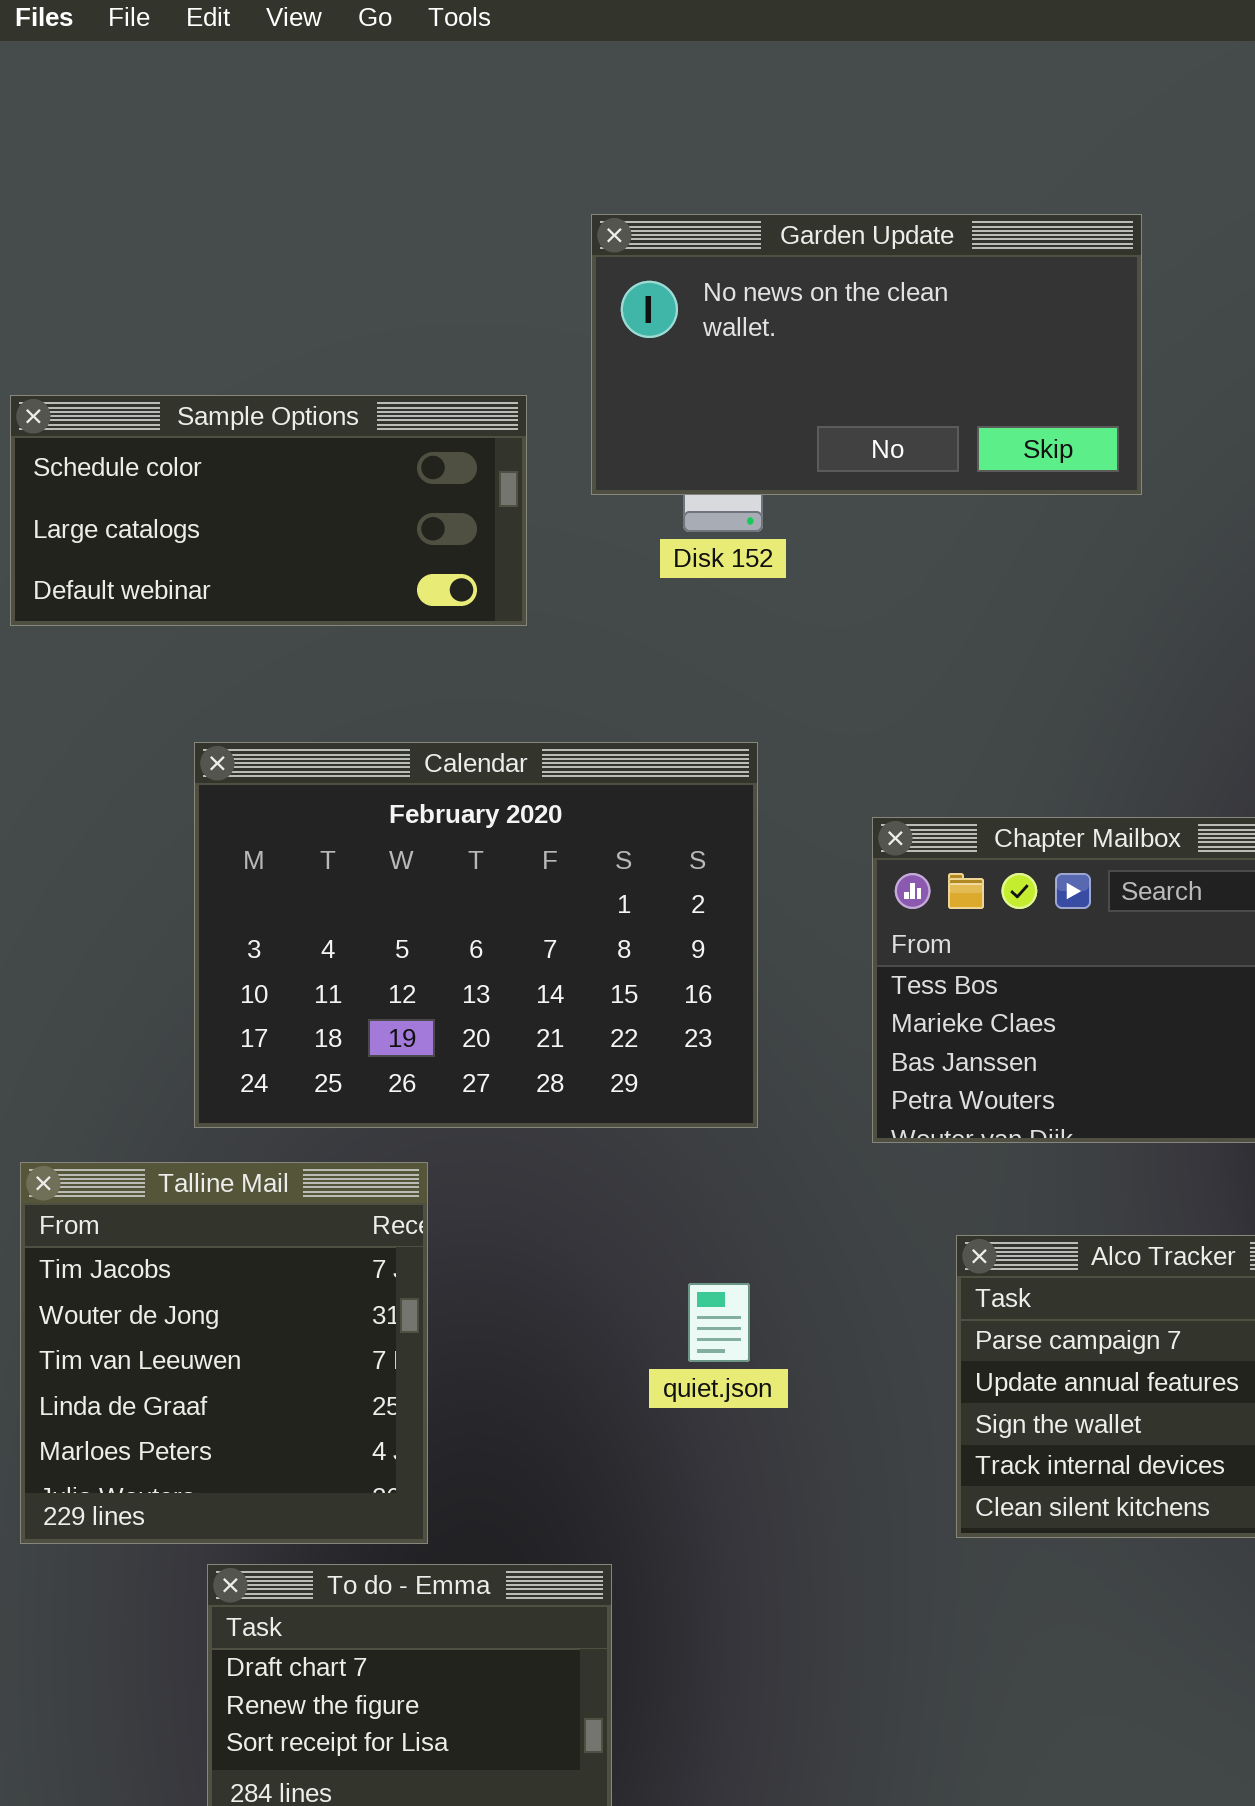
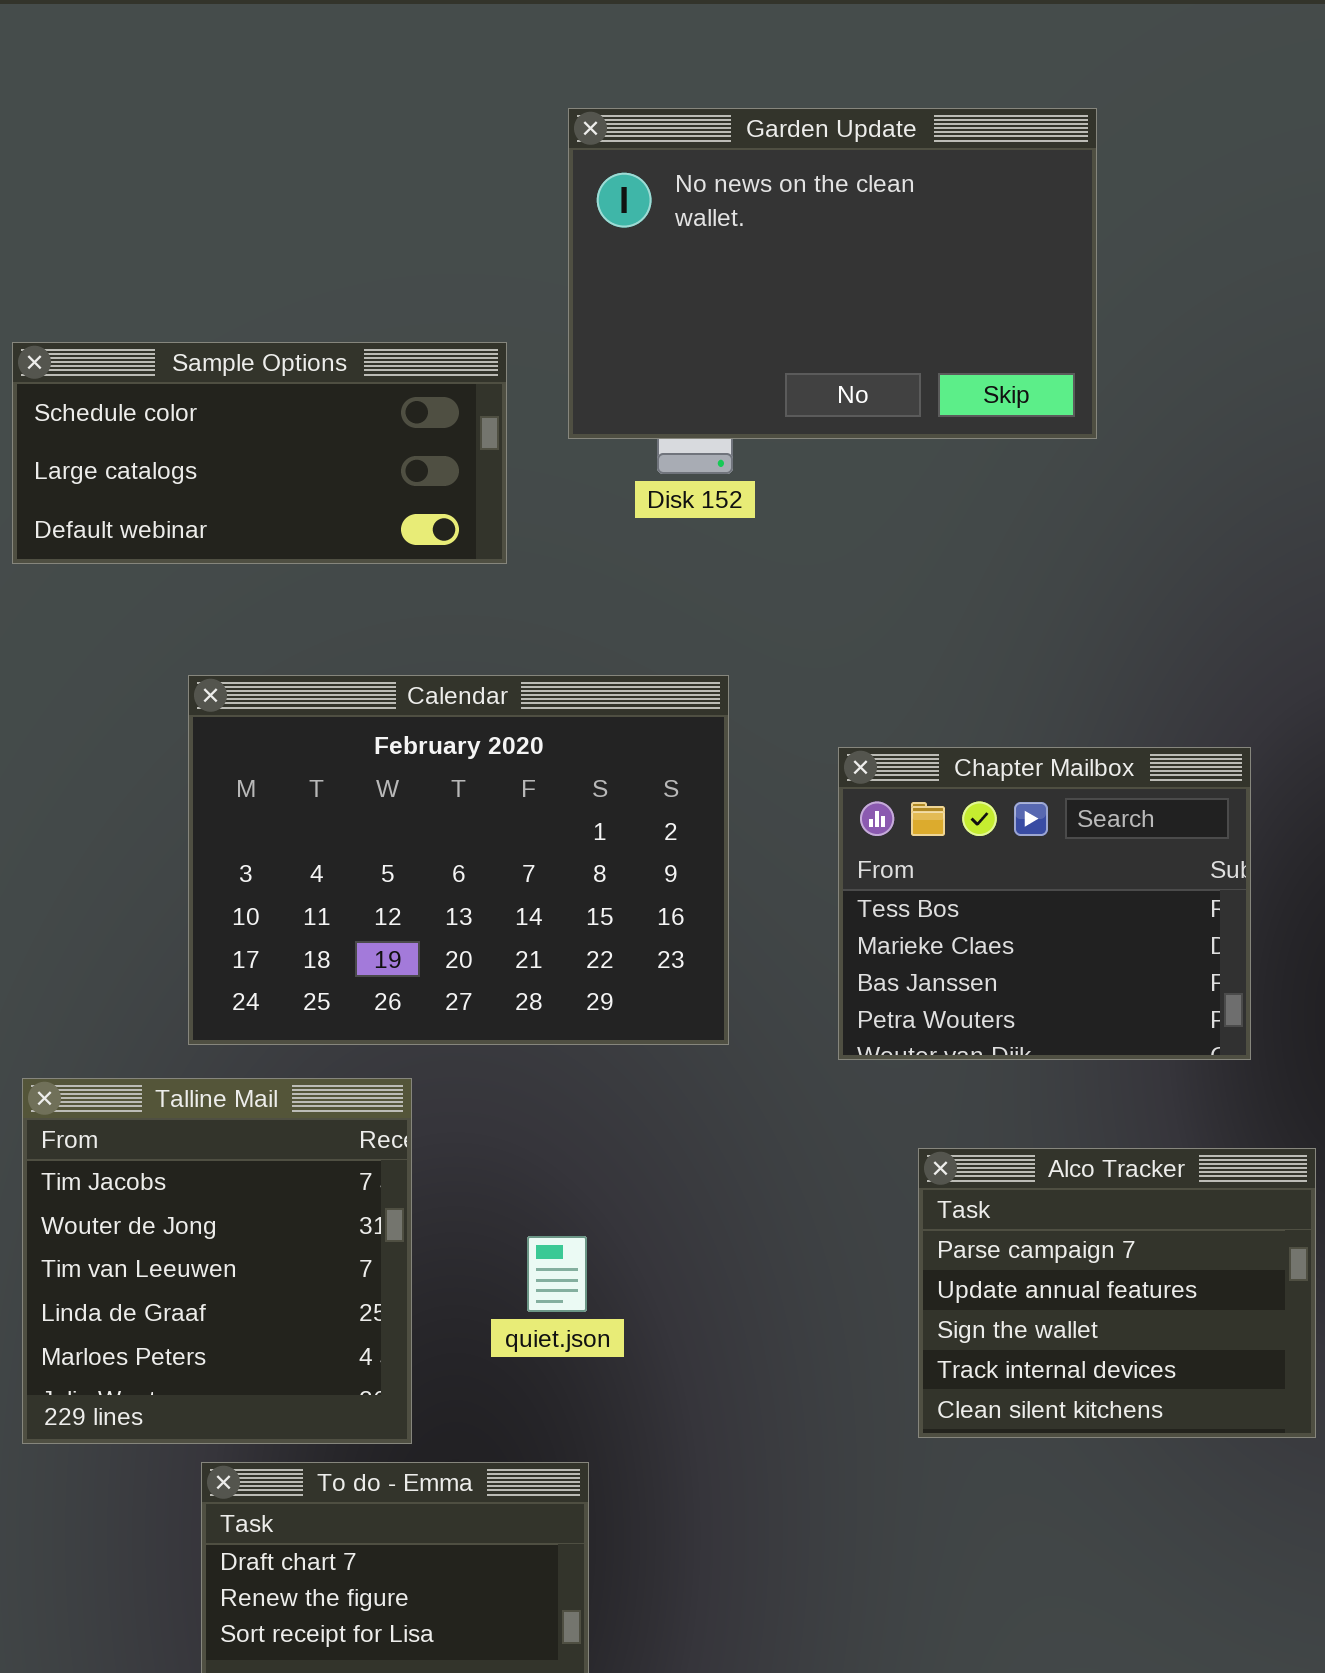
Garden Update: [591,214,1142,495] -> [568,108,1097,439], resized
quiet.json: [688,1283,750,1362] -> [527,1236,587,1312], moved

